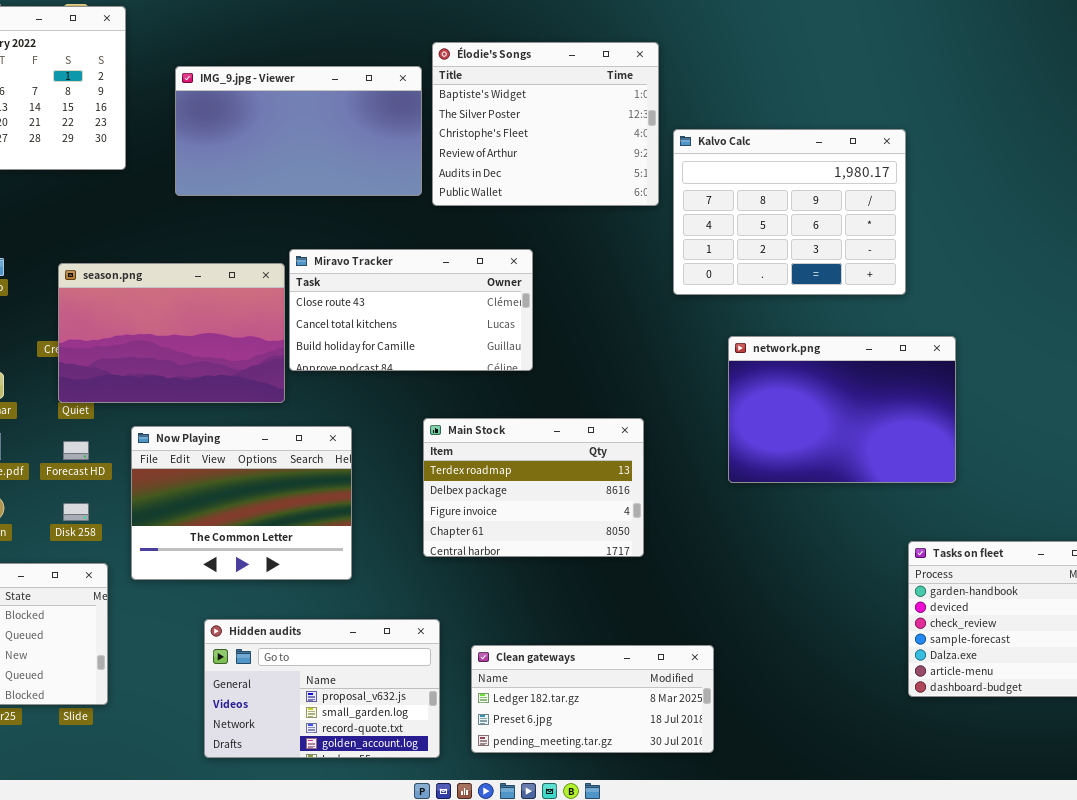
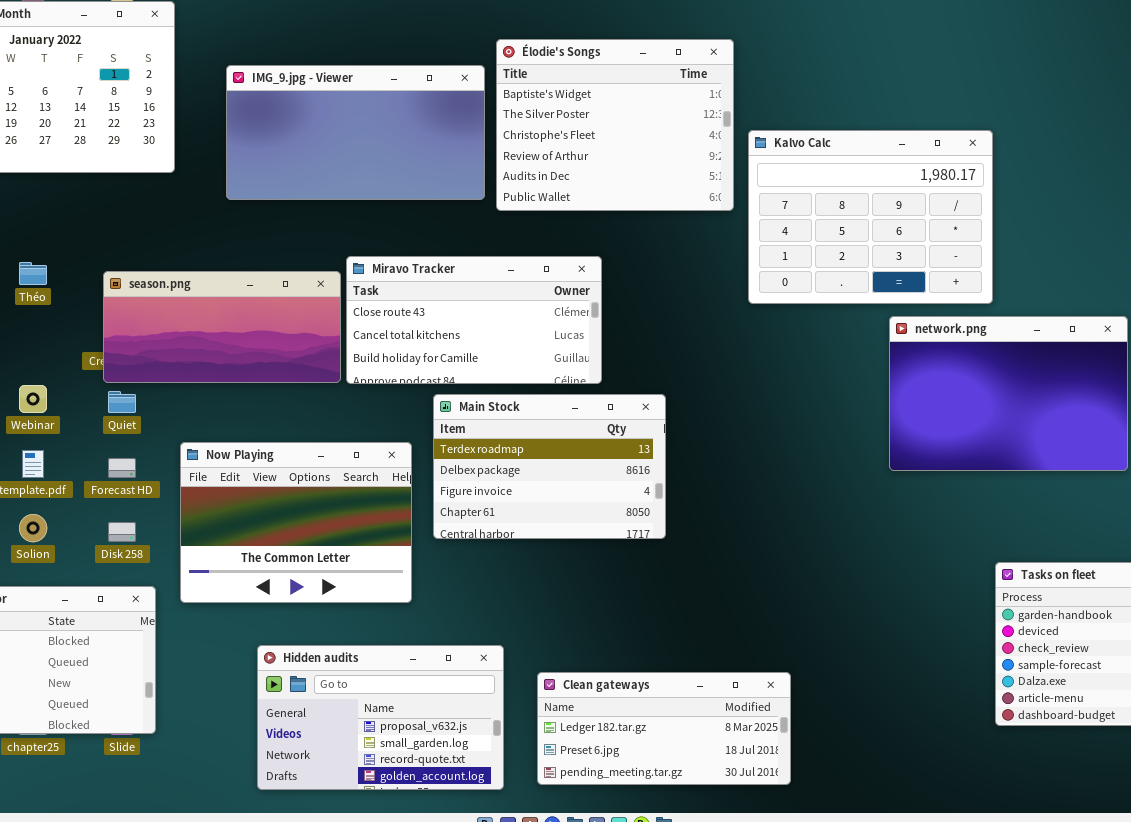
season.png: [58,263,285,403] -> [103,271,341,383], resized
network.png: [728,336,956,483] -> [889,316,1128,471], moved
Main Stock: [423,418,644,557] -> [433,394,666,539], moved

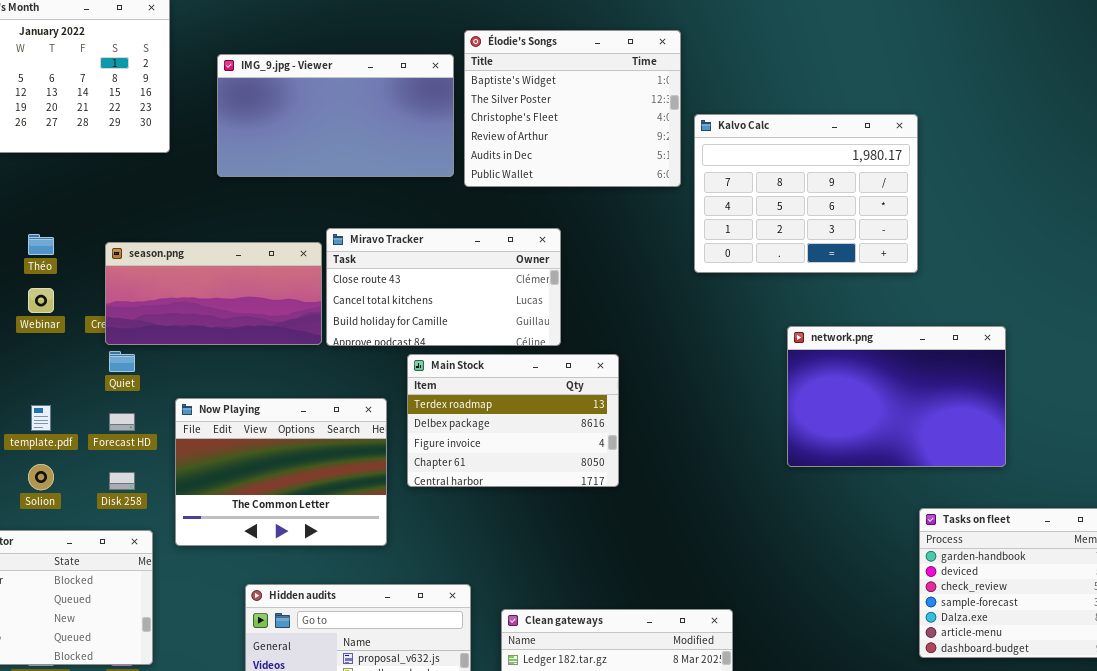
network.png: [889,316,1128,471] -> [787,326,1006,467], moved
Webinar: [19,385,47,413] -> [28,288,54,313], moved

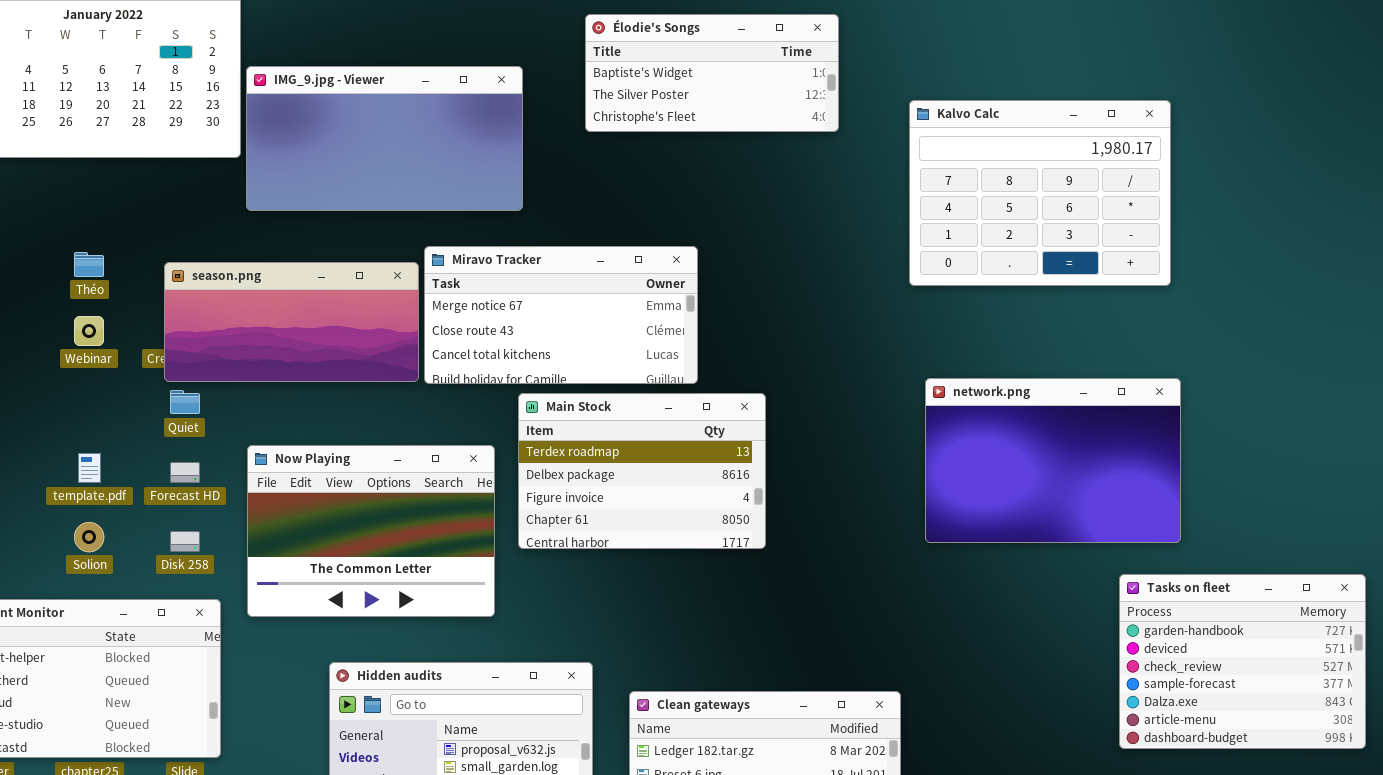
Élodie's Songs: [464,30,681,187] -> [585,14,839,132], resized
IMG_9.jpg - Viewer: [217,54,454,177] -> [246,66,523,211], moved
Kalvo Calc: [694,114,918,273] -> [909,100,1171,286], moved
Miravo Tracker: [326,228,561,346] -> [424,246,698,384], scrolled up 1 row
network.png: [787,326,1006,467] -> [925,378,1181,543], moved

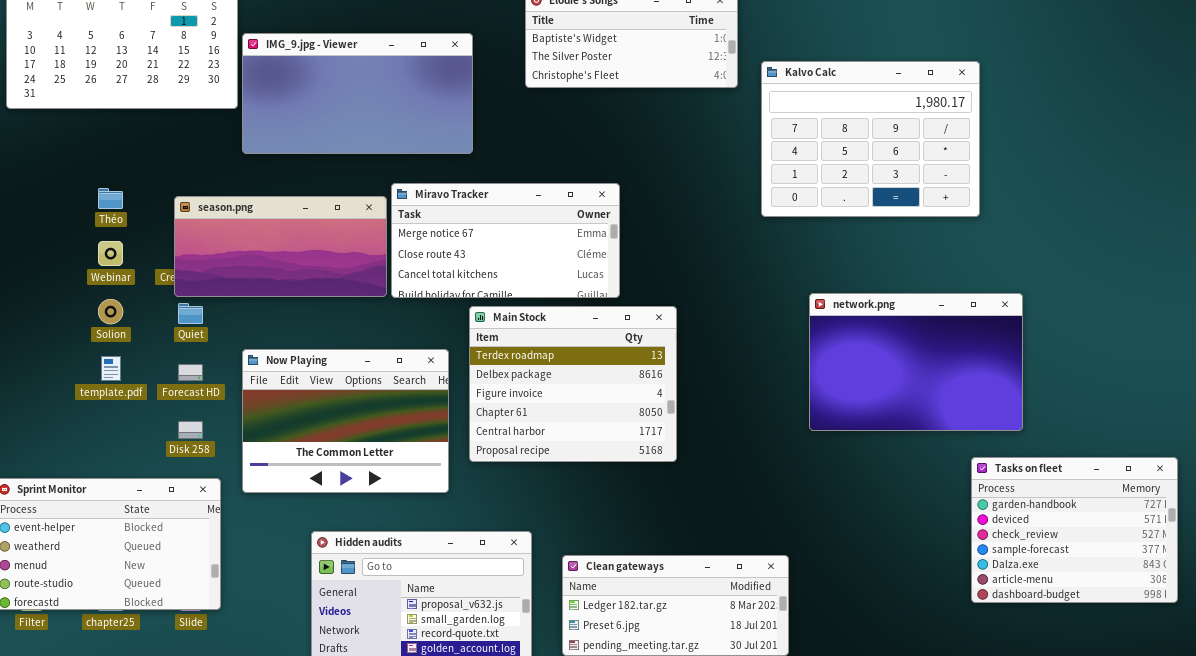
Kalvo Calc: [909,100,1171,286] -> [761,61,980,217], moved
Main Stock: [518,393,766,549] -> [469,306,677,462], resized
Solion: [74,522,104,552] -> [98,299,123,324], moved

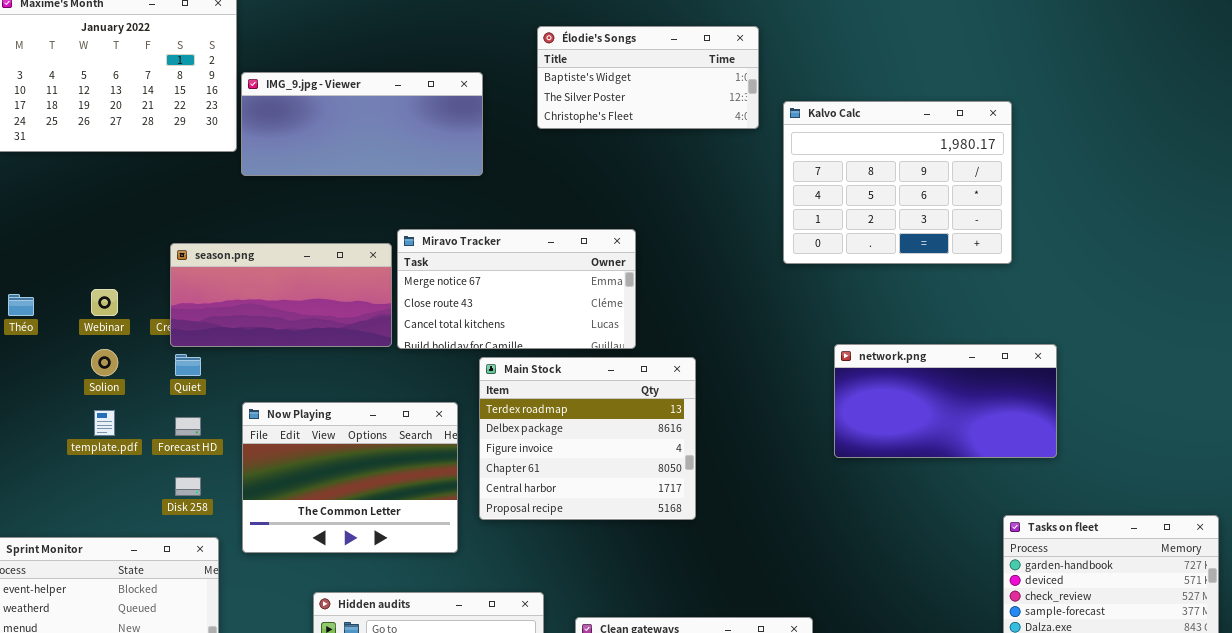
IMG_9.jpg - Viewer: [242,33,473,154] -> [241,72,483,176], resized
Théo: [98,188,123,209] -> [8,294,34,316], moved
network.png: [809,293,1023,431] -> [834,344,1057,458], resized

